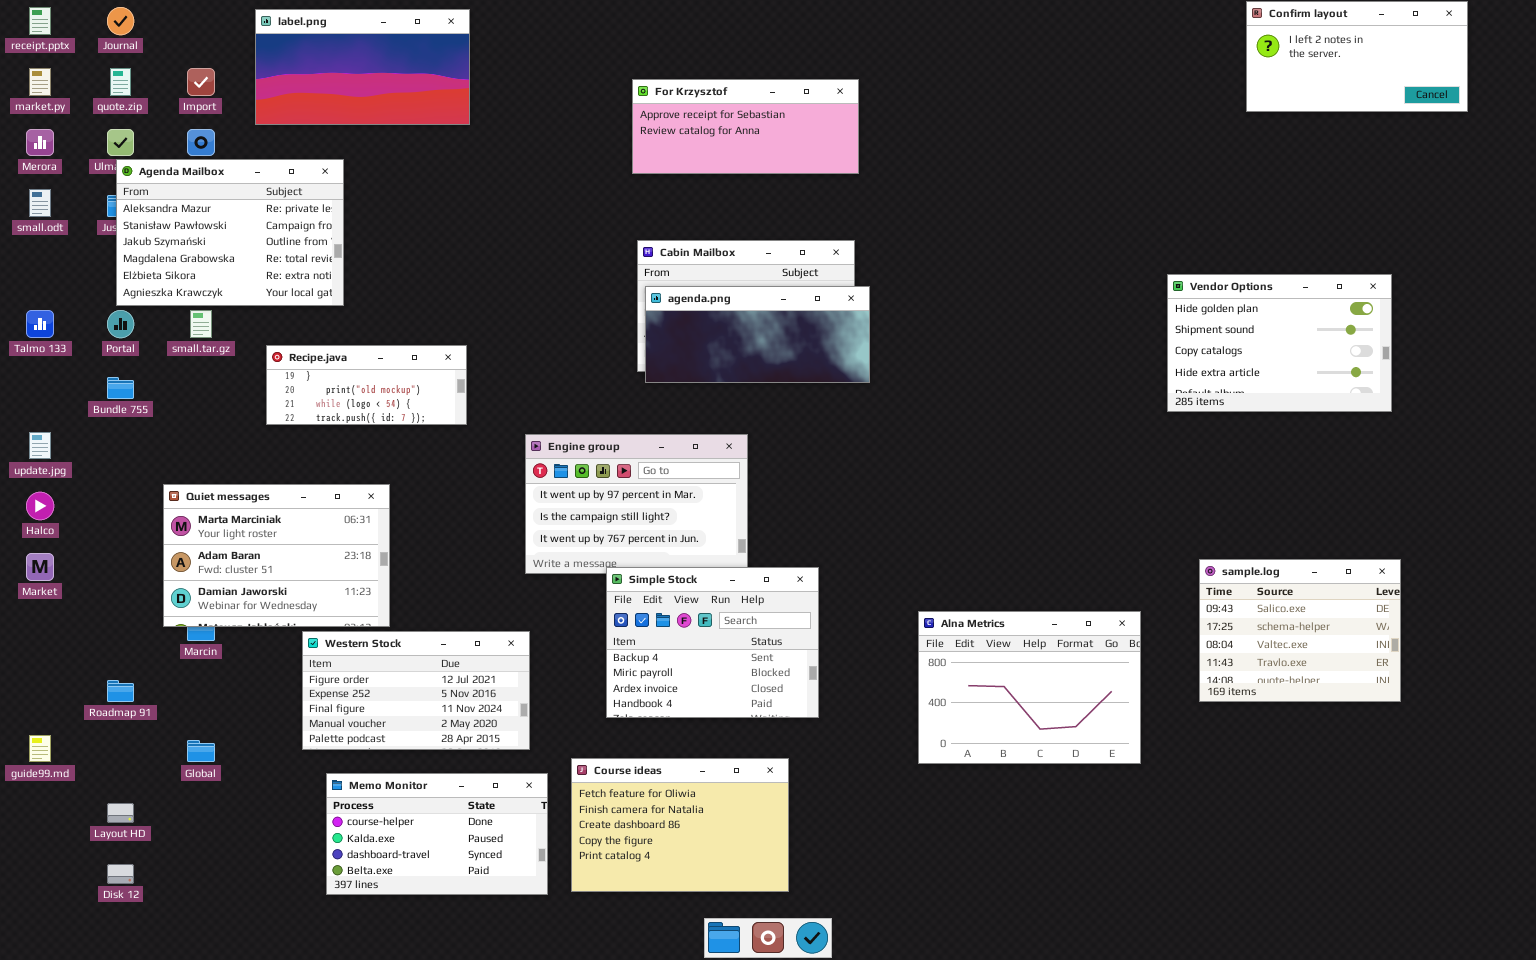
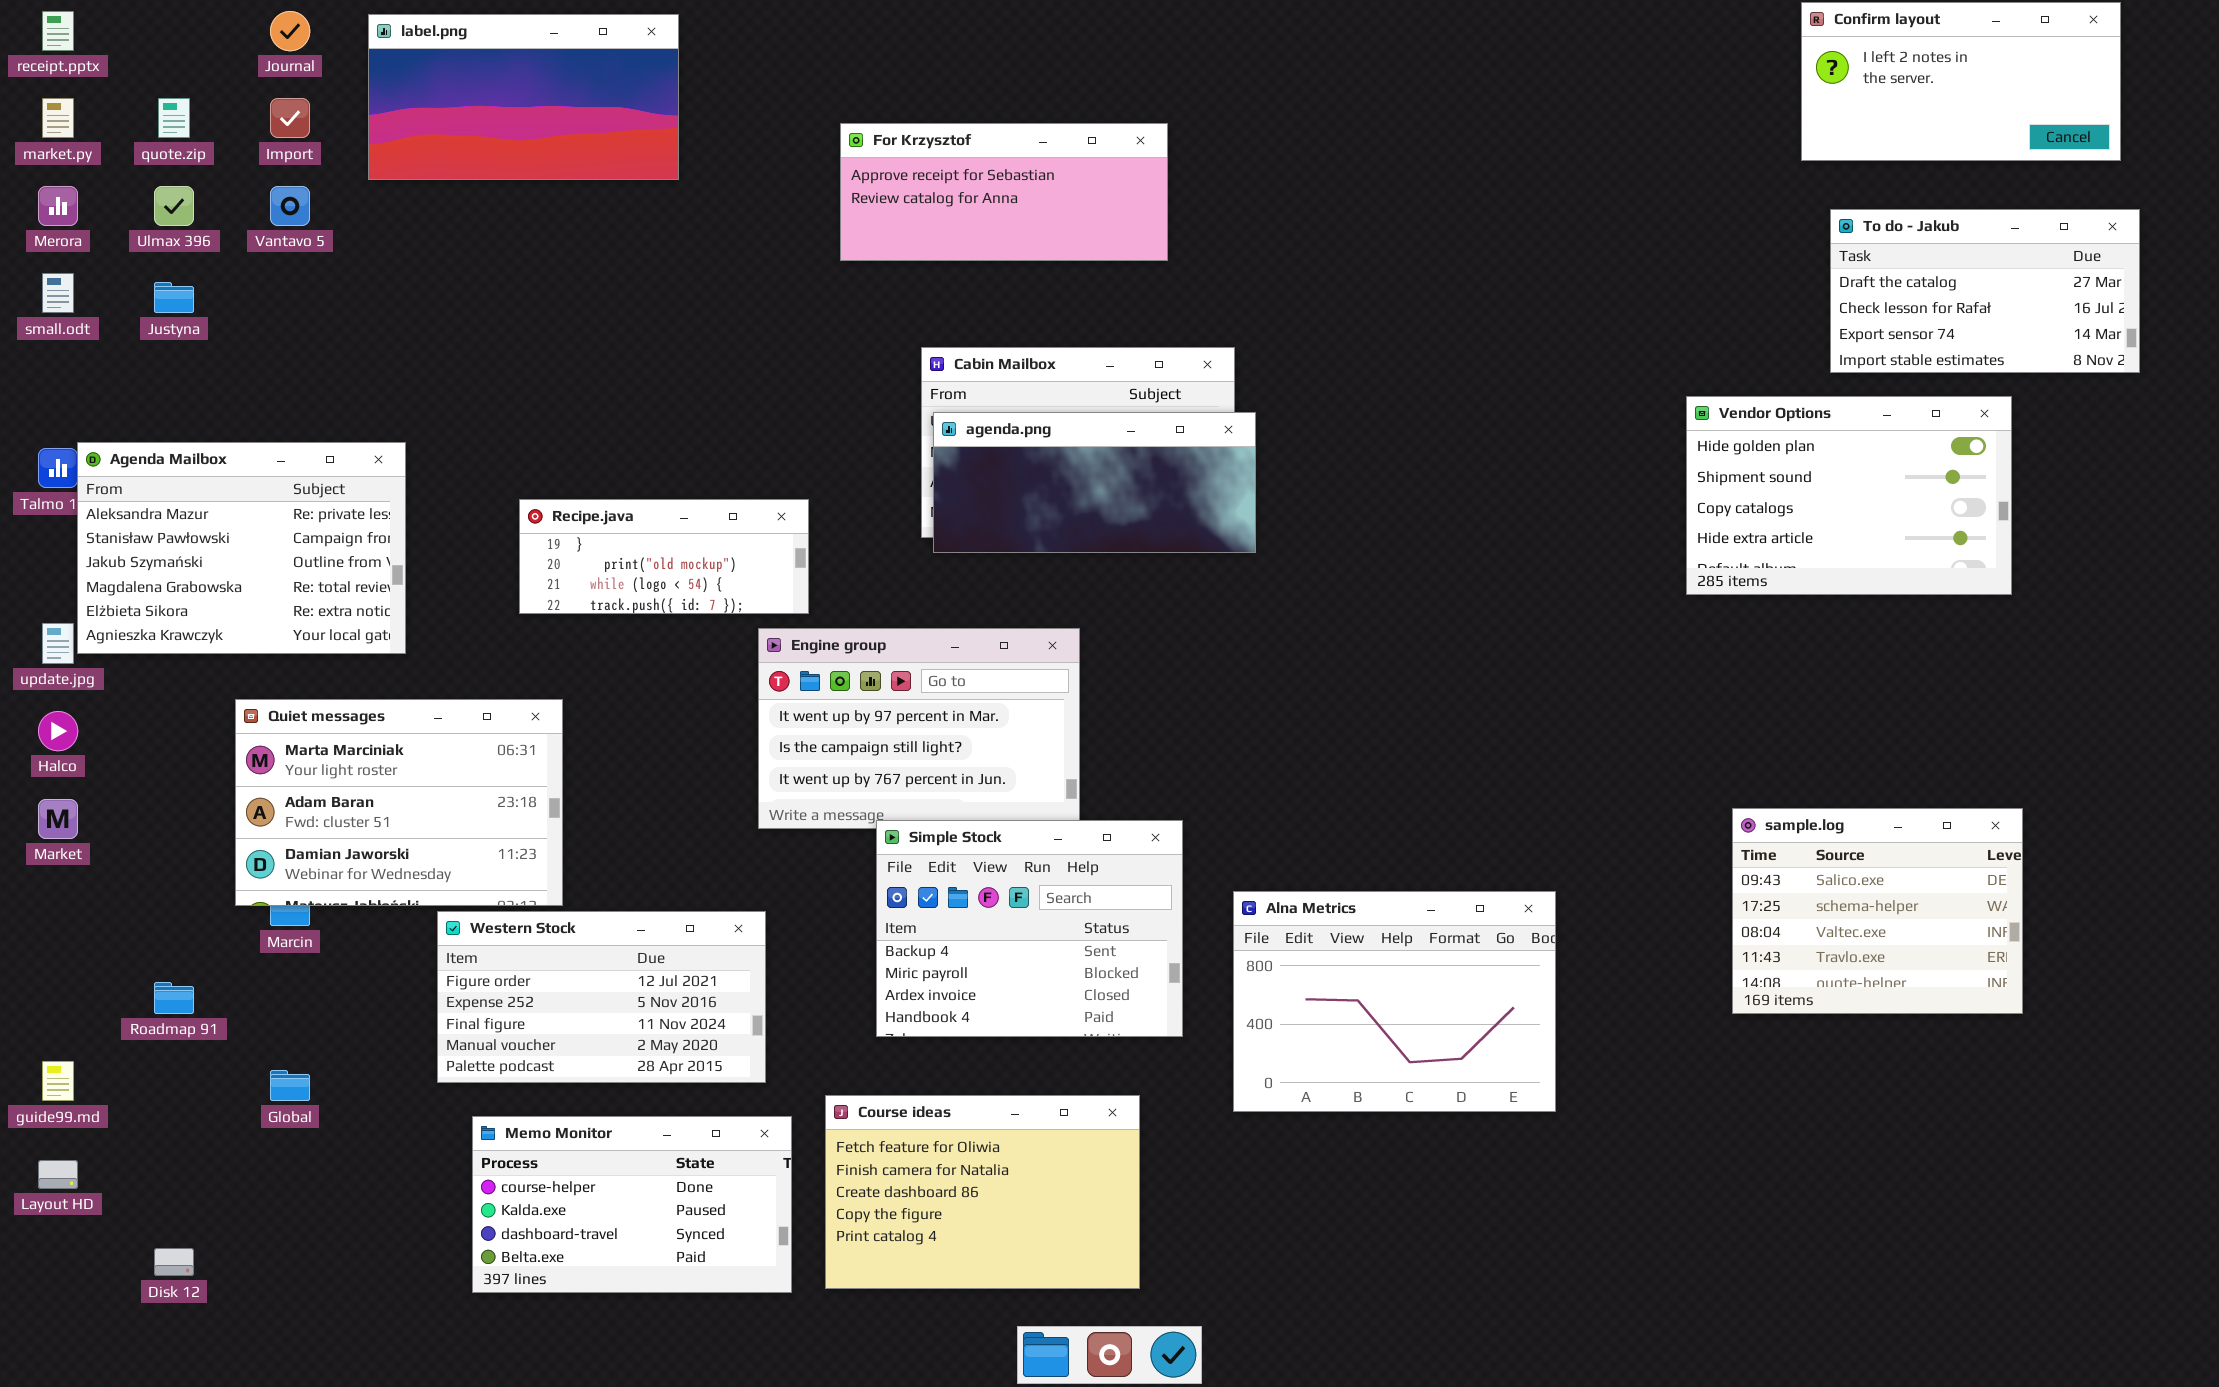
Journal: [107,7,134,35] -> [270,11,310,51], moved
For Krzysztof: [632,79,859,174] -> [840,123,1168,261], moved
To do - Jakub: none -> [1830,209,2140,373], opened
Agenda Mailbox: [116,159,344,306] -> [77,442,406,654], moved
Recipe.java: [266,345,467,425] -> [519,499,809,614], moved
Alna Metrics: [918,611,1141,764] -> [1233,891,1556,1112], moved
Layout HD: [107,803,134,823] -> [38,1160,78,1189], moved

